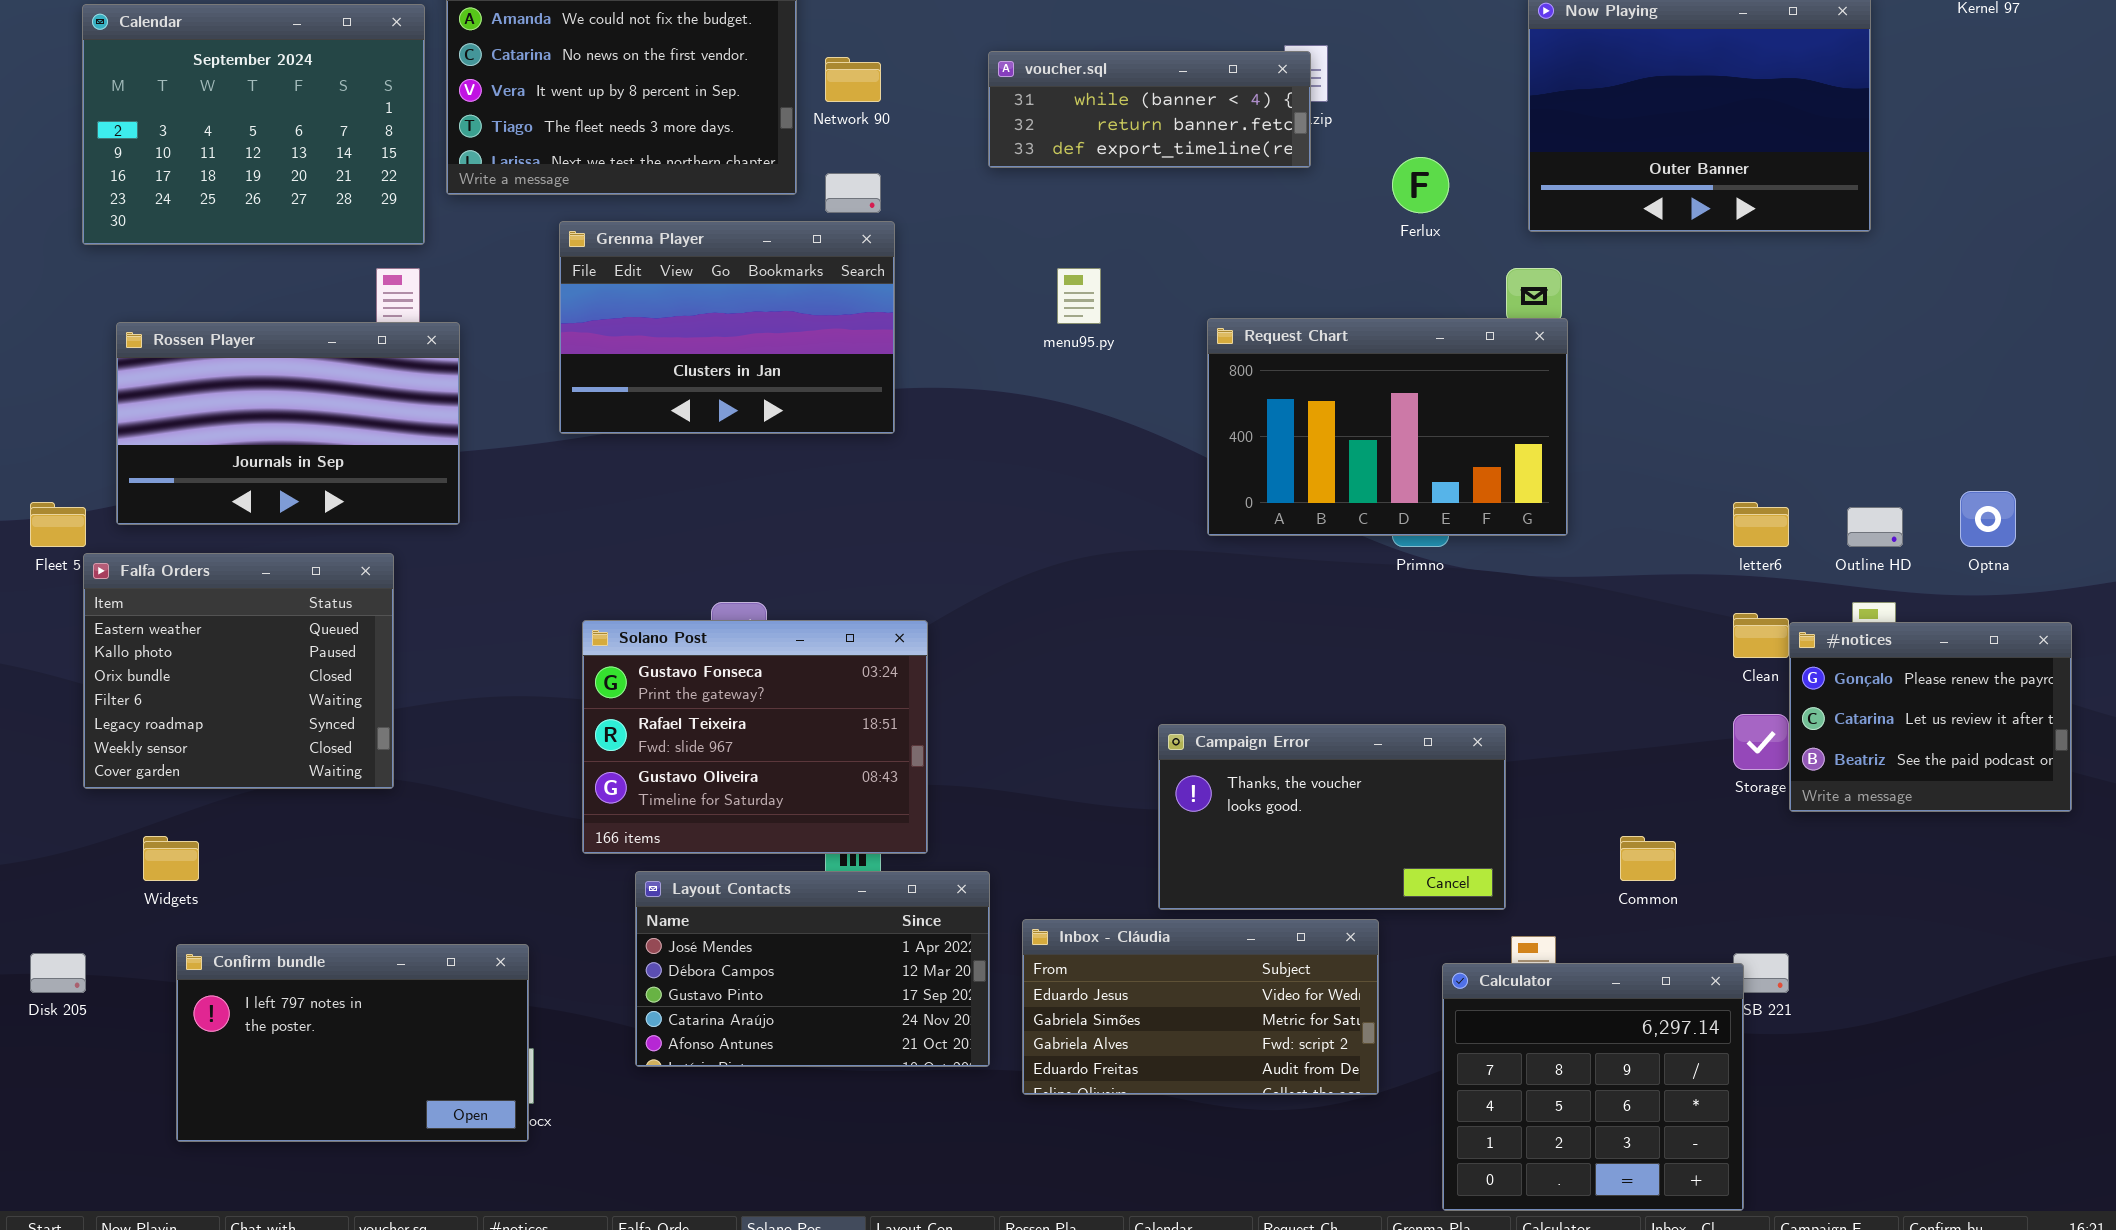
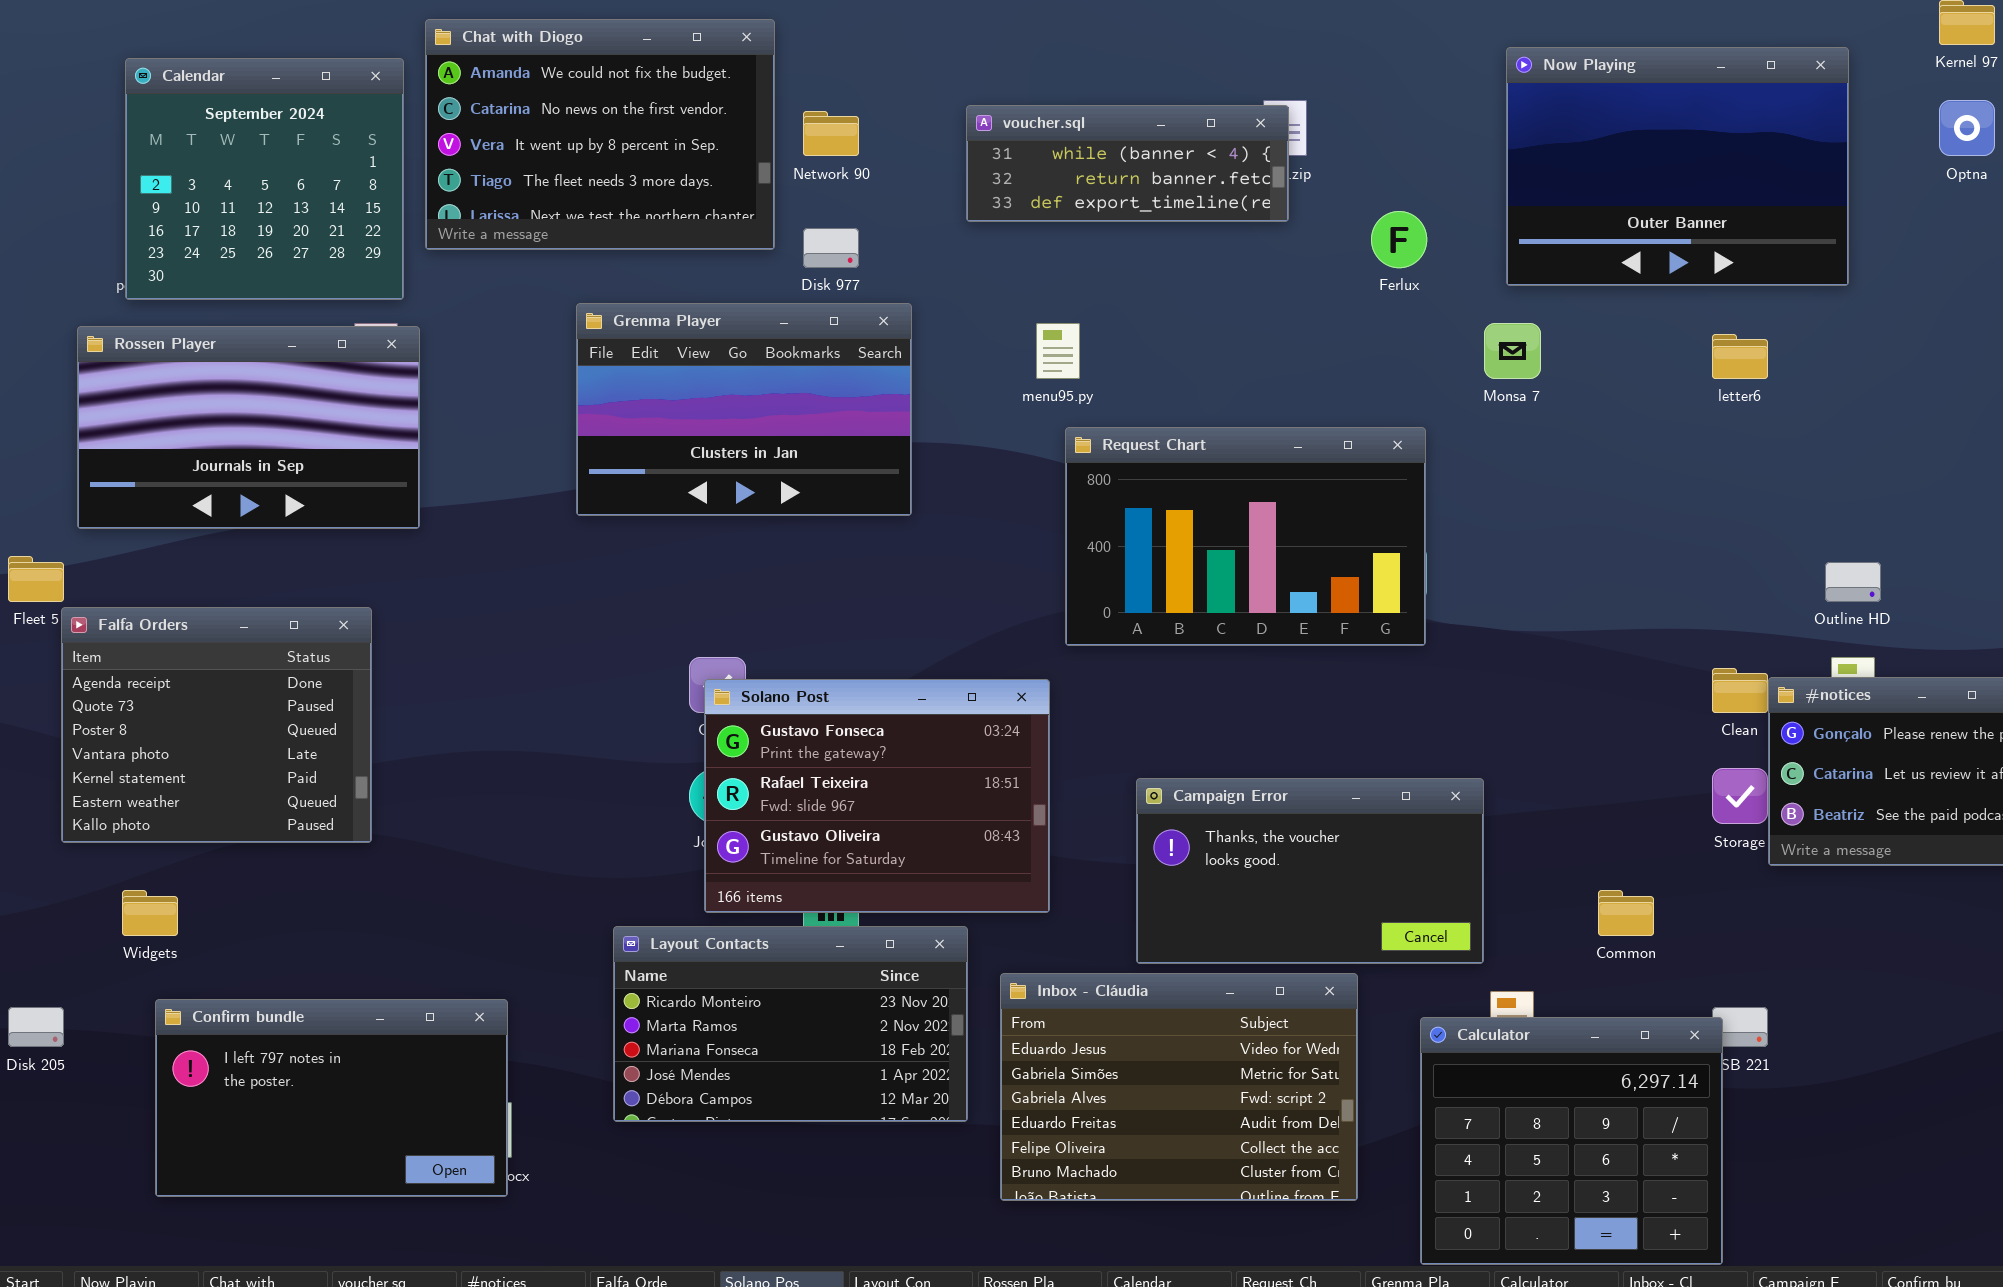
Calendar: [82,4,425,245] -> [125,58,404,300], resized
Grenma Player: [559,221,895,434] -> [576,303,912,516], moved
Request Chart: [1207,318,1568,536] -> [1065,427,1426,646], moved
Rossen Player: [116,322,460,525] -> [77,326,420,529], moved
Optna: [1960,491,2016,547] -> [1939,100,1995,156], moved
letter6: [1733,502,1789,547] -> [1712,334,1768,379], moved
Falfa Orders: [83,553,394,789] -> [61,607,372,843], scrolled up 5 rows
Solano Post: [582,620,928,854] -> [704,679,1050,913], moved
Layout Contacts: [635,871,990,1067] -> [613,926,968,1122], scrolled up 3 rows
Inbox - Cláudia: [1022,919,1379,1095] -> [1000,973,1358,1201], resized

